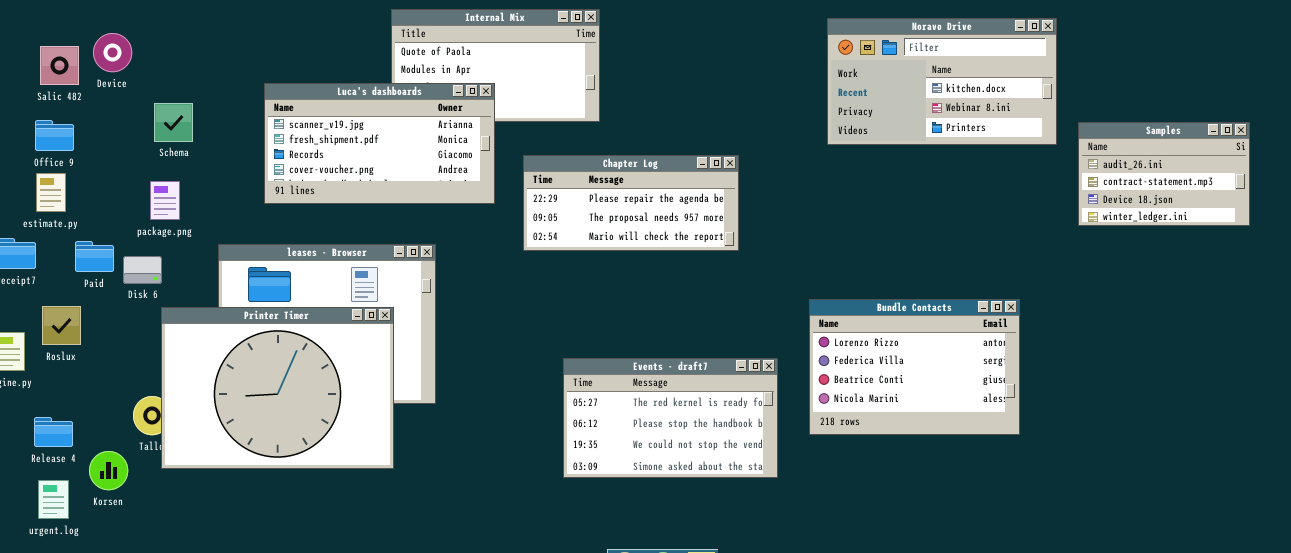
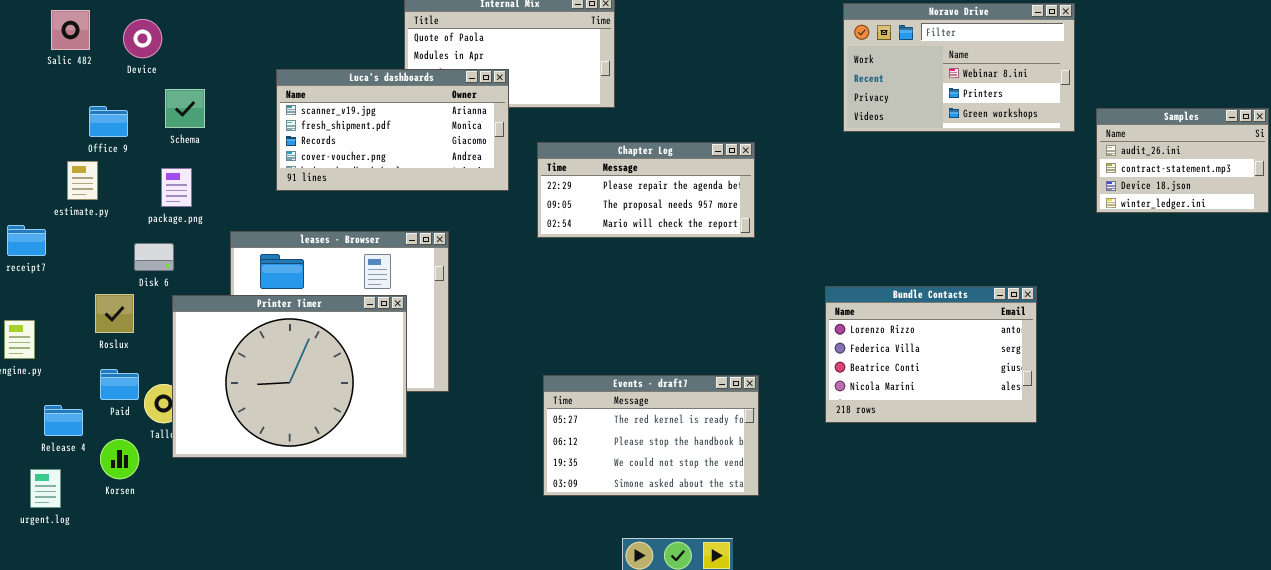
Noravo Drive: [827,18,1057,145] -> [843,3,1075,132], scrolled down 1 row
Device: [93,33,132,72] -> [123,19,162,58], moved
Salic 482: [40,46,79,85] -> [51,10,90,50], moved
Office 9: [35,120,74,151] -> [89,106,128,137], moved
estimate.py: [36,173,66,212] -> [67,161,98,200], moved
Paid: [75,241,114,272] -> [100,369,139,400], moved
Roslux: [42,306,81,345] -> [95,294,134,333], moved
Events - draft7: [563,358,778,478] -> [543,375,759,496], moved
urgent.log: [38,480,69,519] -> [30,469,61,508], moved

